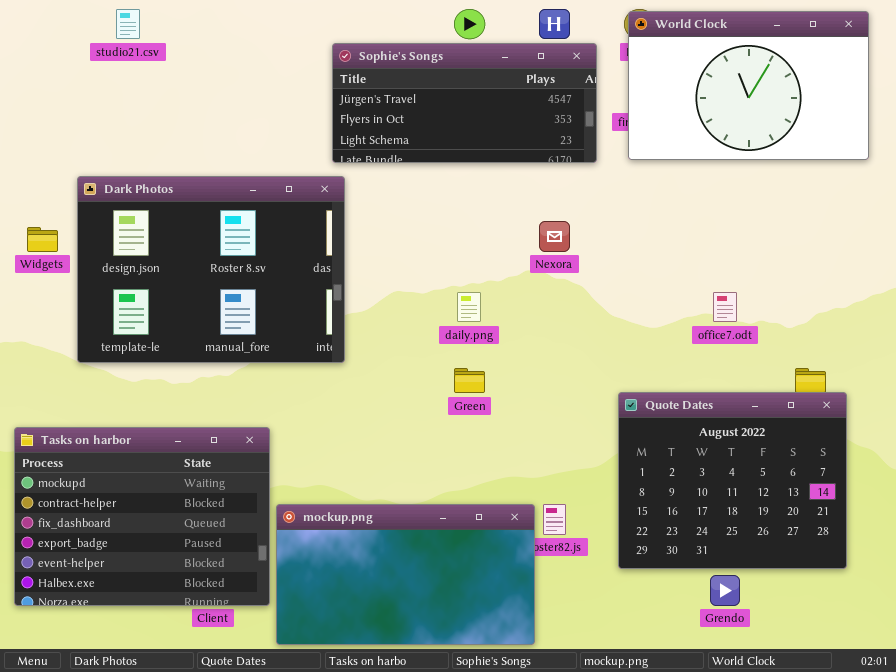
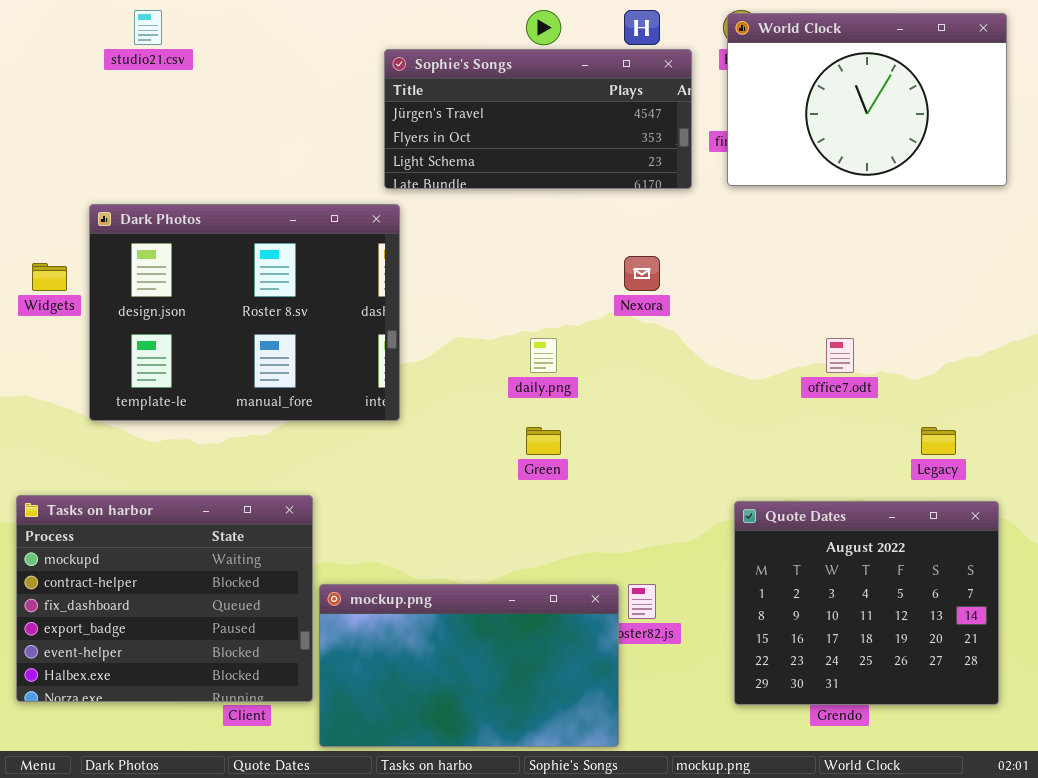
Quote Dates: [618,392,847,569] -> [734,501,999,705], moved

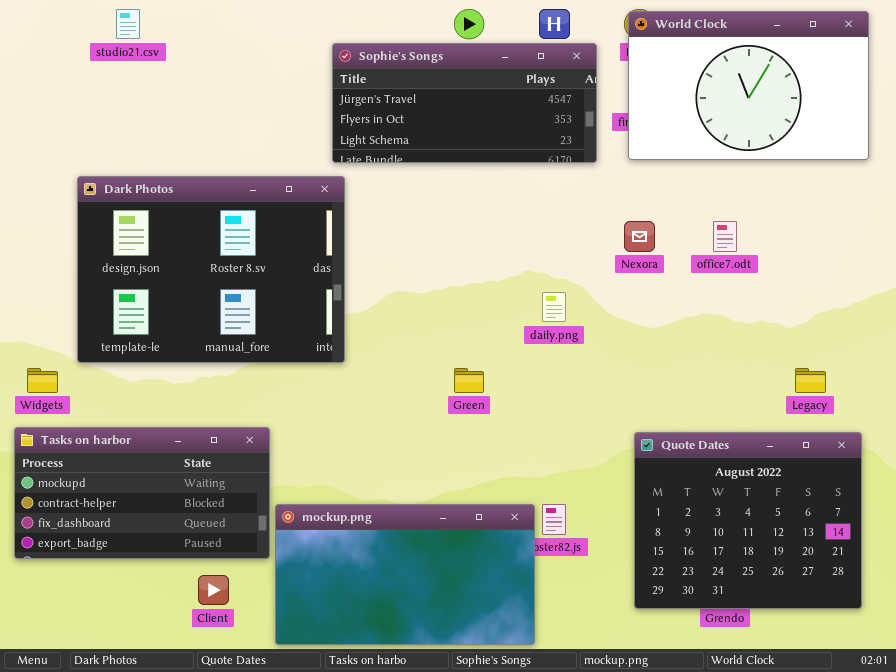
Nexora: [624,256,660,291] -> [624,221,655,252], moved
Widgets: [32,263,67,291] -> [27,368,58,393], moved
daily.png: [530,338,557,373] -> [542,292,566,322], moved
office7.odt: [826,338,854,373] -> [713,221,737,252], moved
Tasks on harbor: [16,495,313,702] -> [14,427,270,559], resized

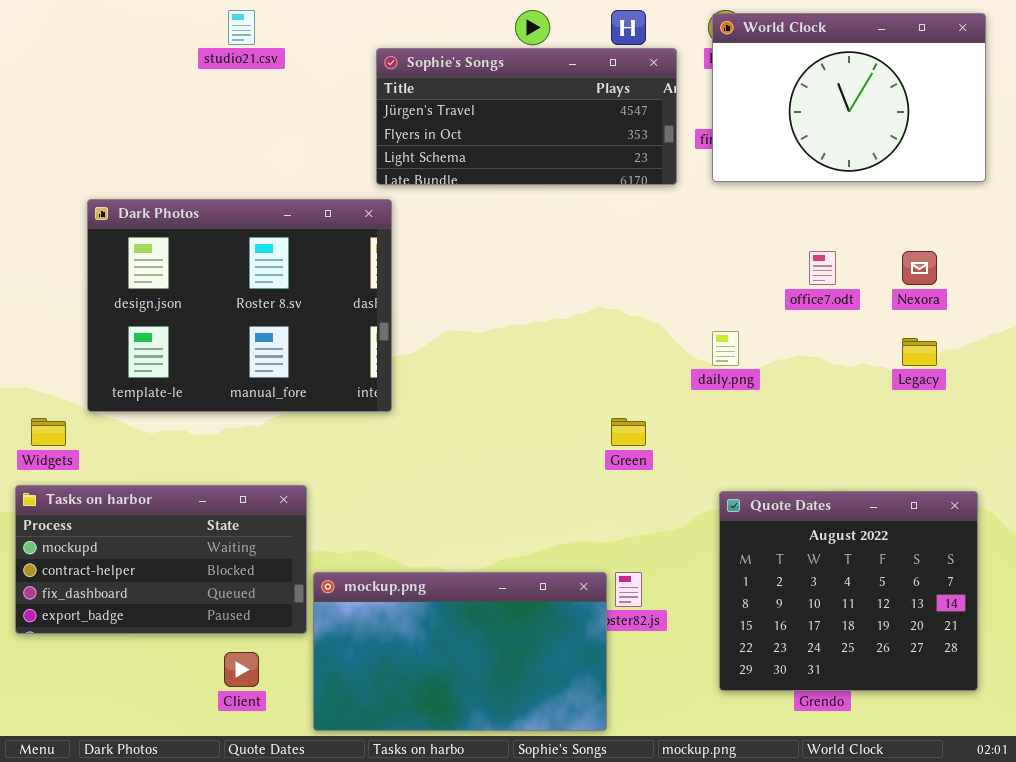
studio21.csv: [116,9,140,39] -> [228,10,255,45], moved
Nexora: [624,221,655,252] -> [902,251,937,285], moved
daily.png: [542,292,566,322] -> [712,331,739,366], moved
Green: [454,368,484,393] -> [611,418,646,446], moved
Legacy: [795,368,826,393] -> [902,338,937,366], moved

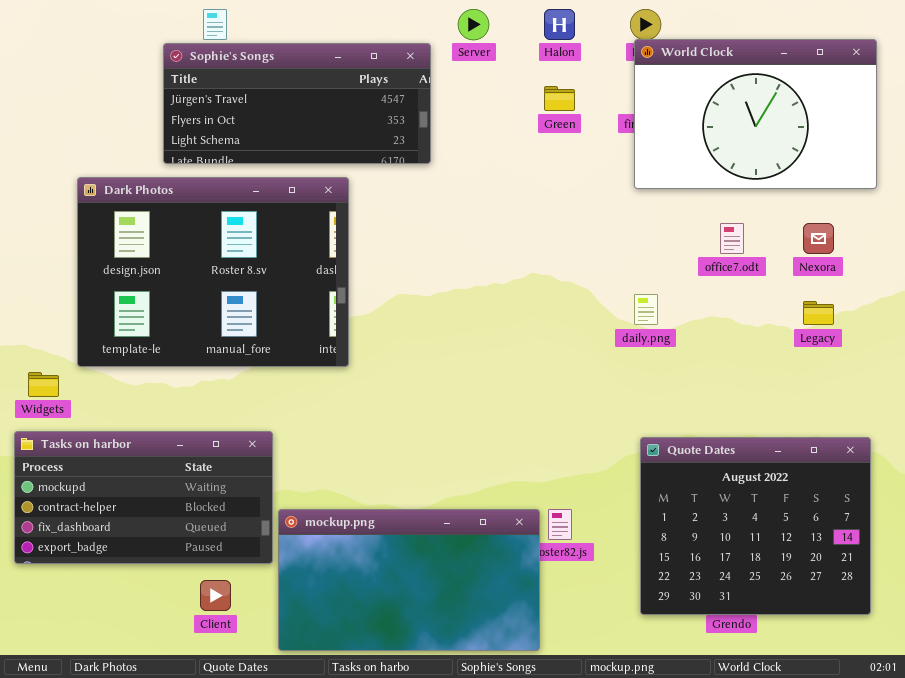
World Clock: [712,13,986,182] -> [634,39,877,189], moved
Sophie's Songs: [376,48,677,185] -> [163,43,431,164], moved
Green: [611,418,646,446] -> [544,86,575,111], moved

